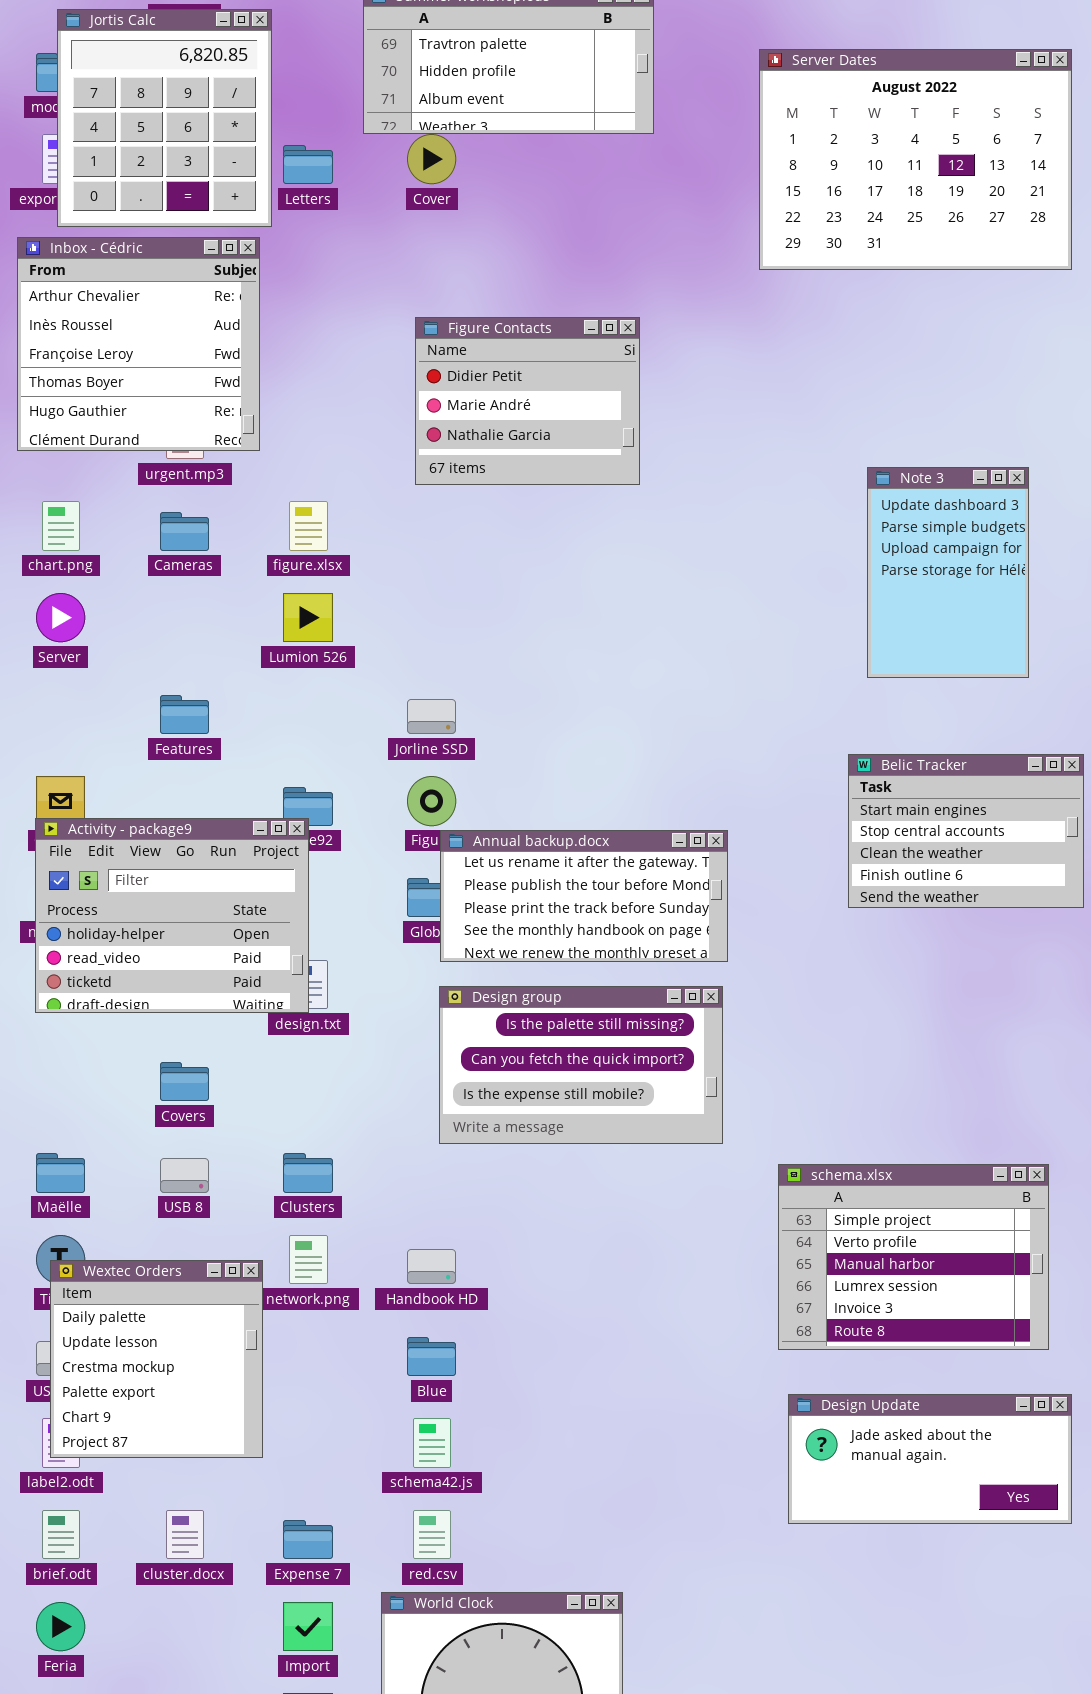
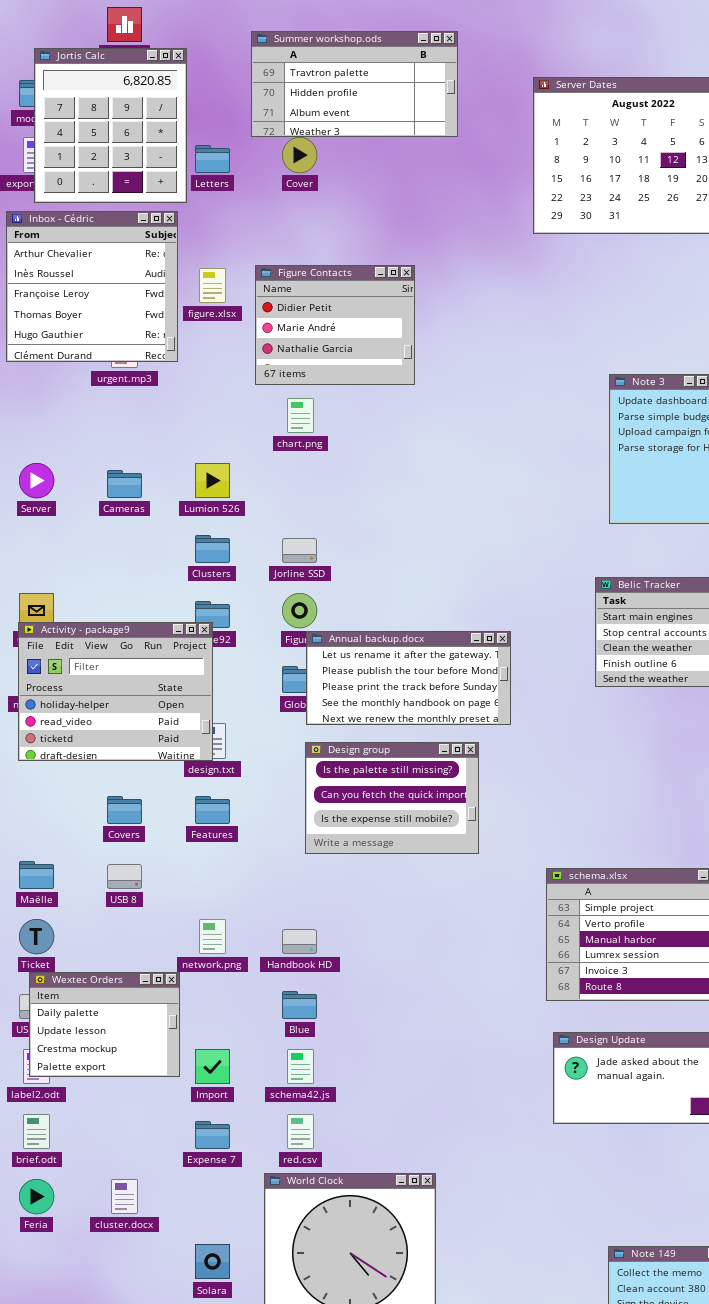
Figure Contacts: [415,317,640,485] -> [255,265,415,385], moved
chart.png: [42,501,80,551] -> [287,398,314,433], moved
figure.xlsx: [289,501,328,551] -> [199,268,226,303], moved
Cameras: [160,512,209,551] -> [107,470,142,498], moved
Features: [160,695,209,734] -> [195,796,230,824], moved
Design group: [439,986,723,1144] -> [305,742,479,854], resized
Clusters: [283,1153,333,1193] -> [195,535,230,563], moved
Wextec Orders: [50,1260,263,1458] -> [29,972,180,1077], resized
cluster.docx: [166,1510,204,1559] -> [111,1179,138,1214], moved
Import: [283,1602,333,1651] -> [195,1049,230,1084], moved

